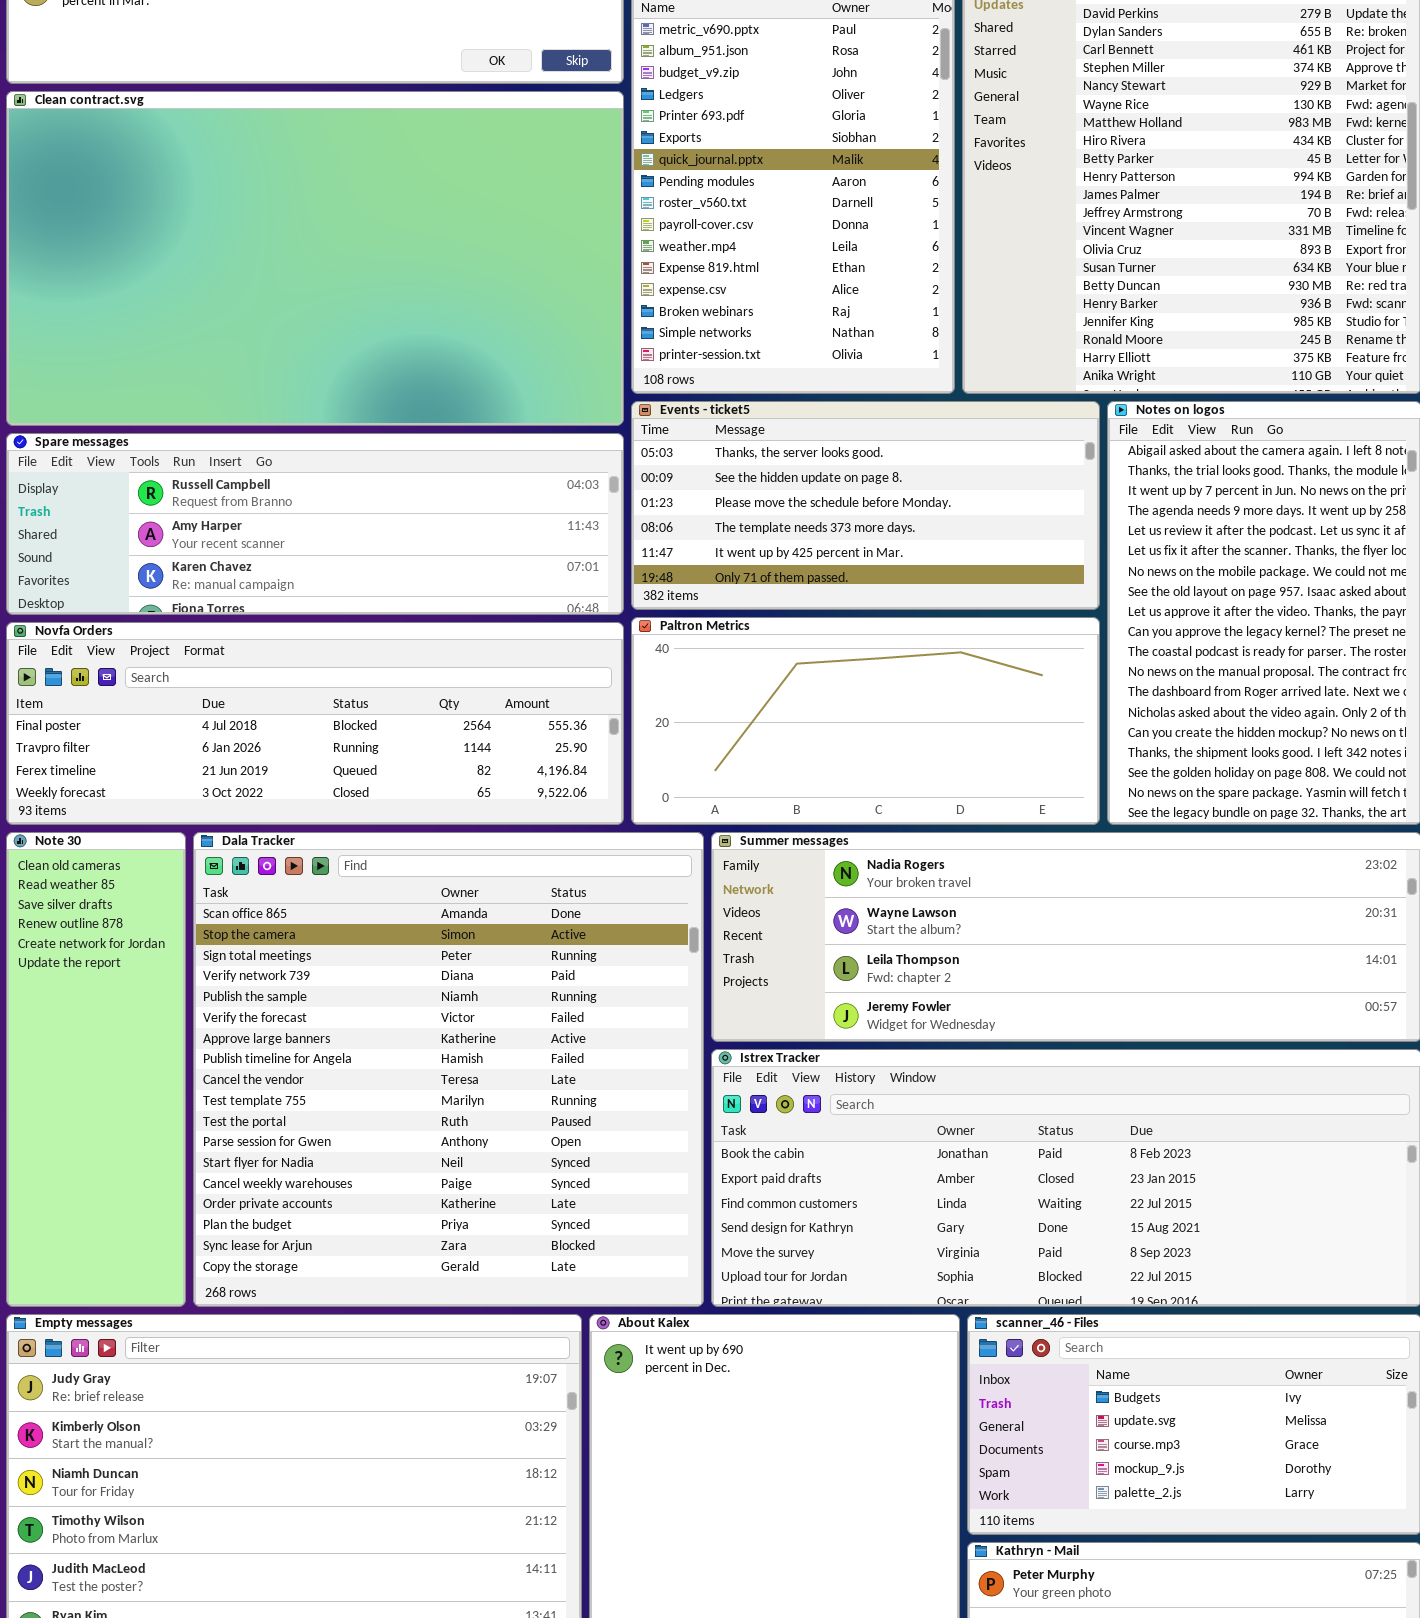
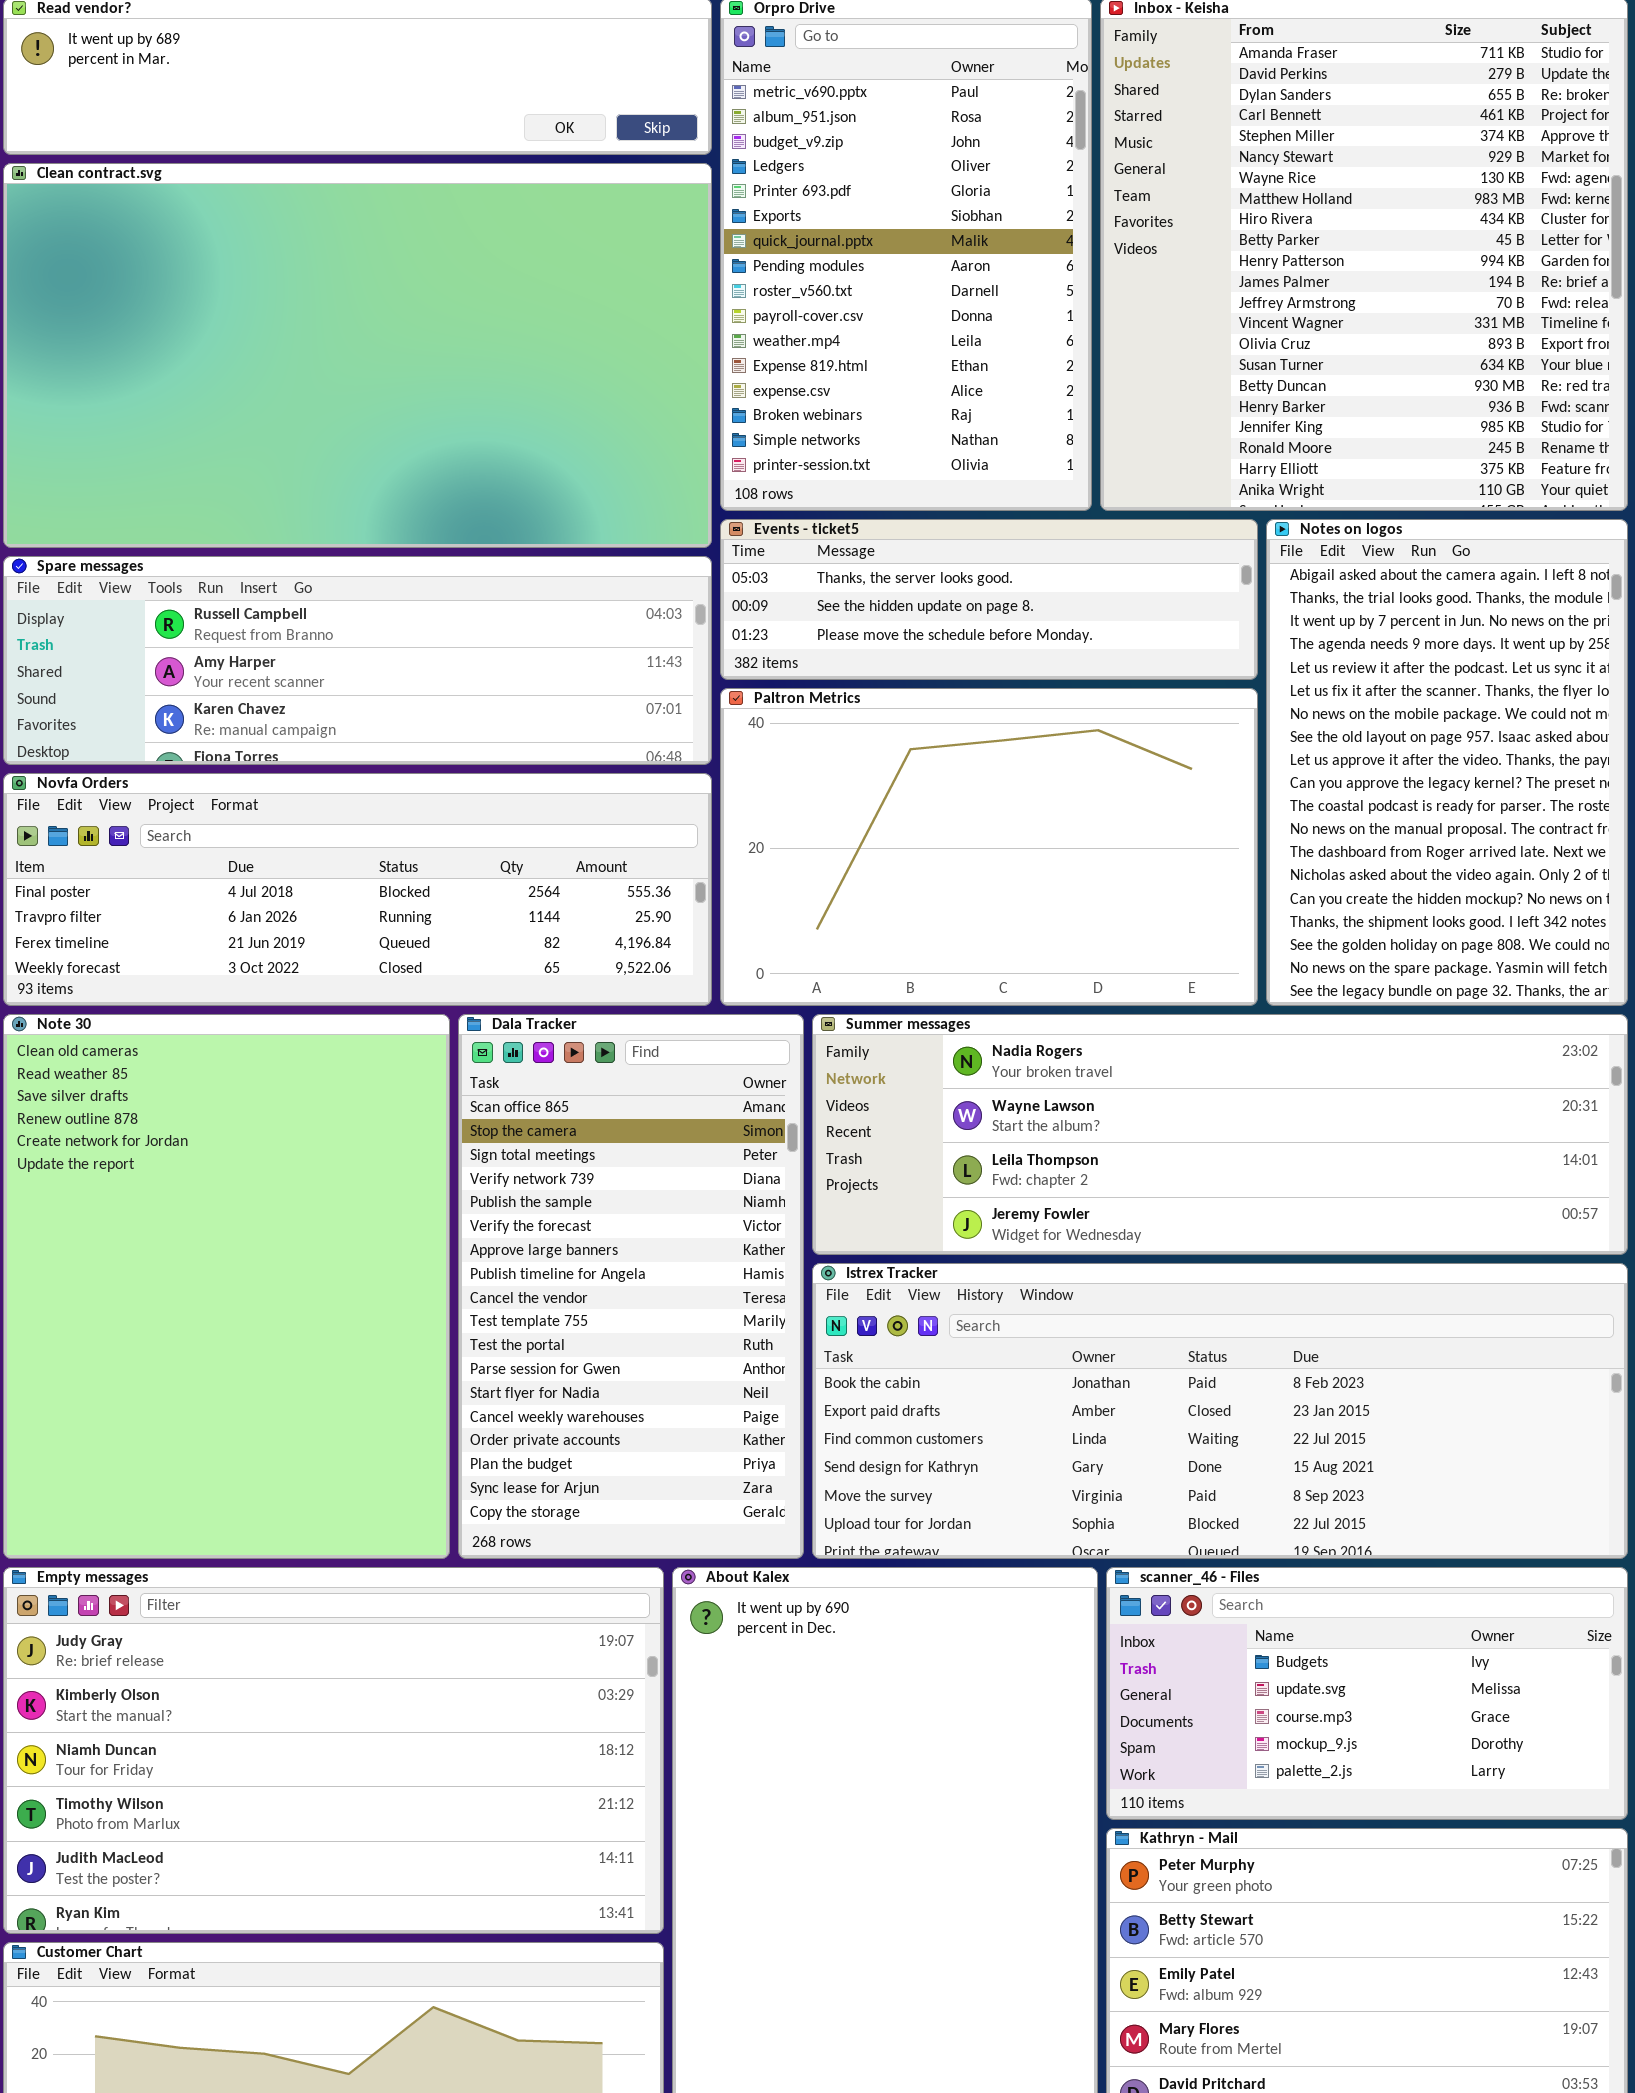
Events - ticket5: [631,401,1100,610] -> [720,519,1258,680], resized
Paltron Metrics: [631,617,1100,825] -> [720,688,1258,1006], resized
Note 30: [6,832,186,1307] -> [3,1014,450,1559], resized
Dala Tracker: [193,832,704,1307] -> [458,1014,804,1559], resized

